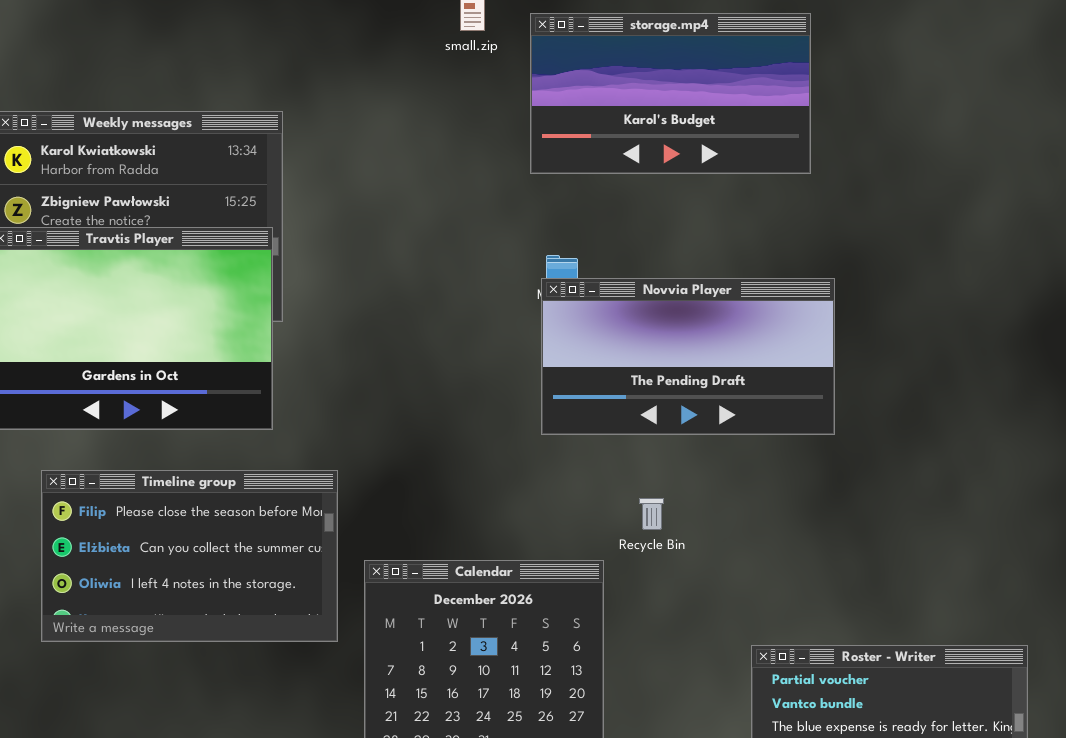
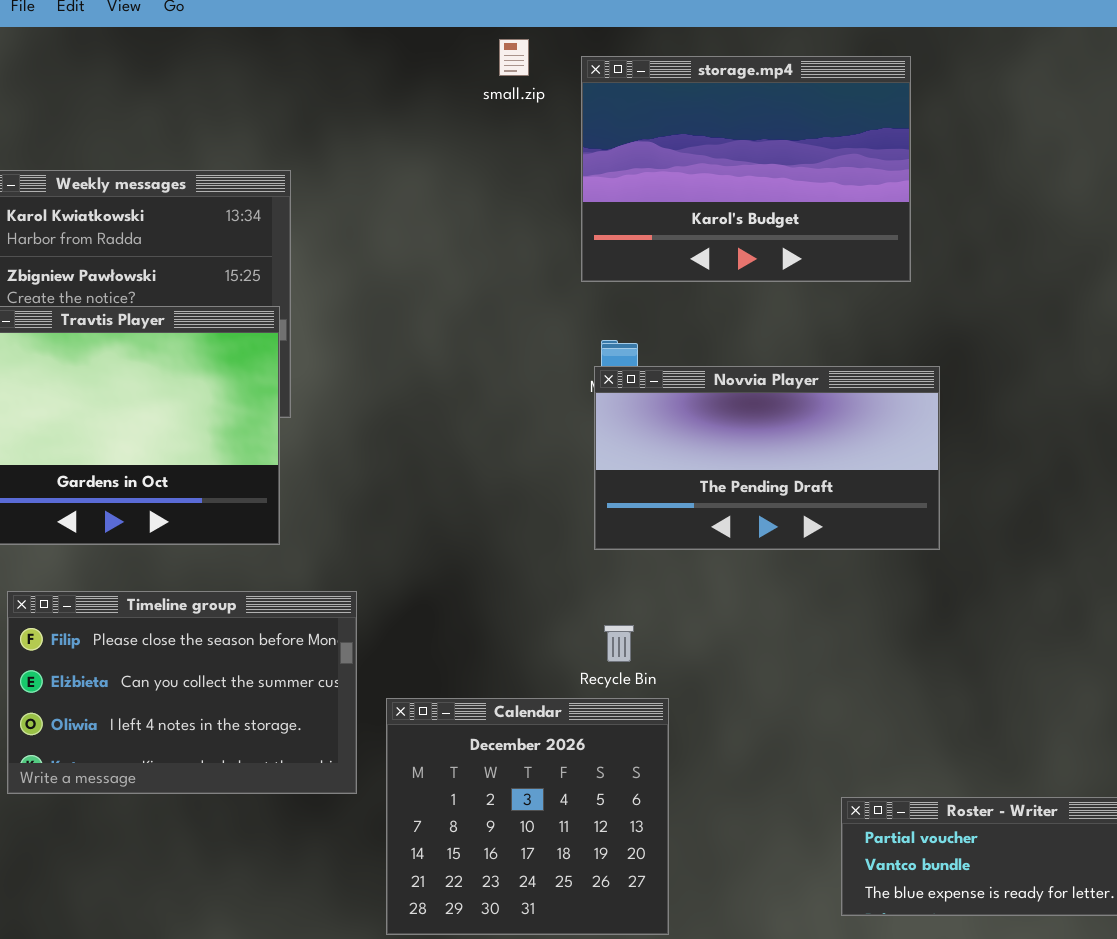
storage.mp4: [530,13,811,174] -> [581,56,911,282], resized
Recycle Bin: [639,498,664,530] -> [604,625,634,662], moved

